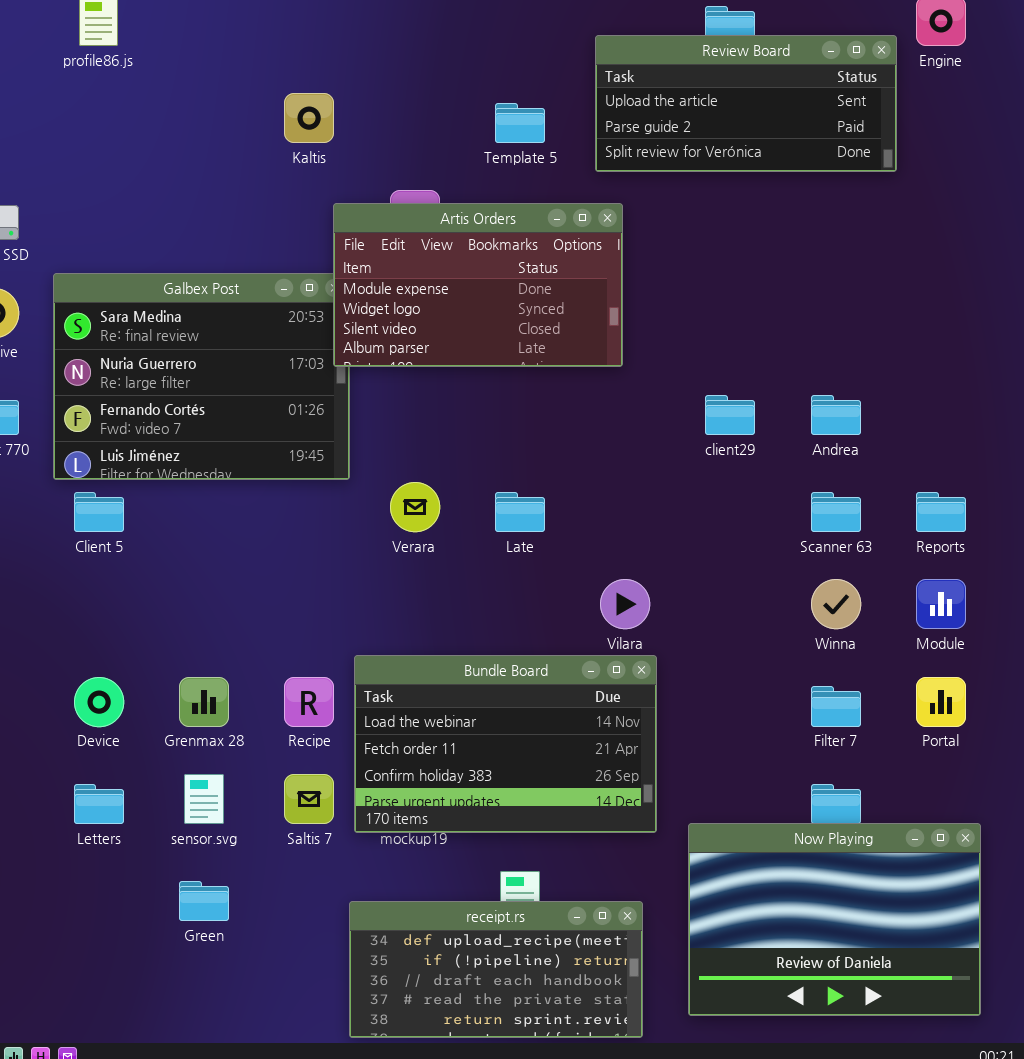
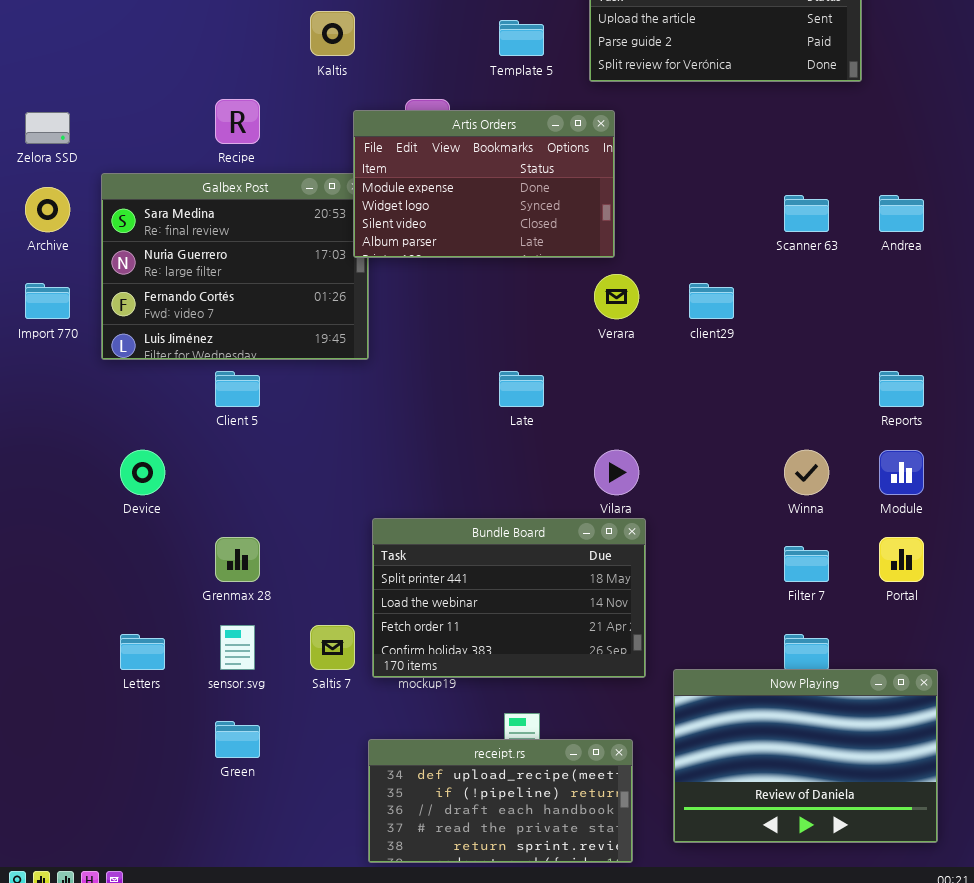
Andrea: [811,395,861,435] -> [879,195,924,232], moved
Verara: [390,482,440,532] -> [594,274,639,319], moved
Client 5: [74,492,124,532] -> [215,371,260,407], moved
Scanner 63: [811,492,861,532] -> [784,195,829,232], moved
Bundle Board: [354,655,657,833] -> [372,518,646,678], scrolled up 1 row
Device: [74,677,124,727] -> [120,450,165,495], moved
Recipe: [284,677,334,727] -> [215,99,260,144], moved

